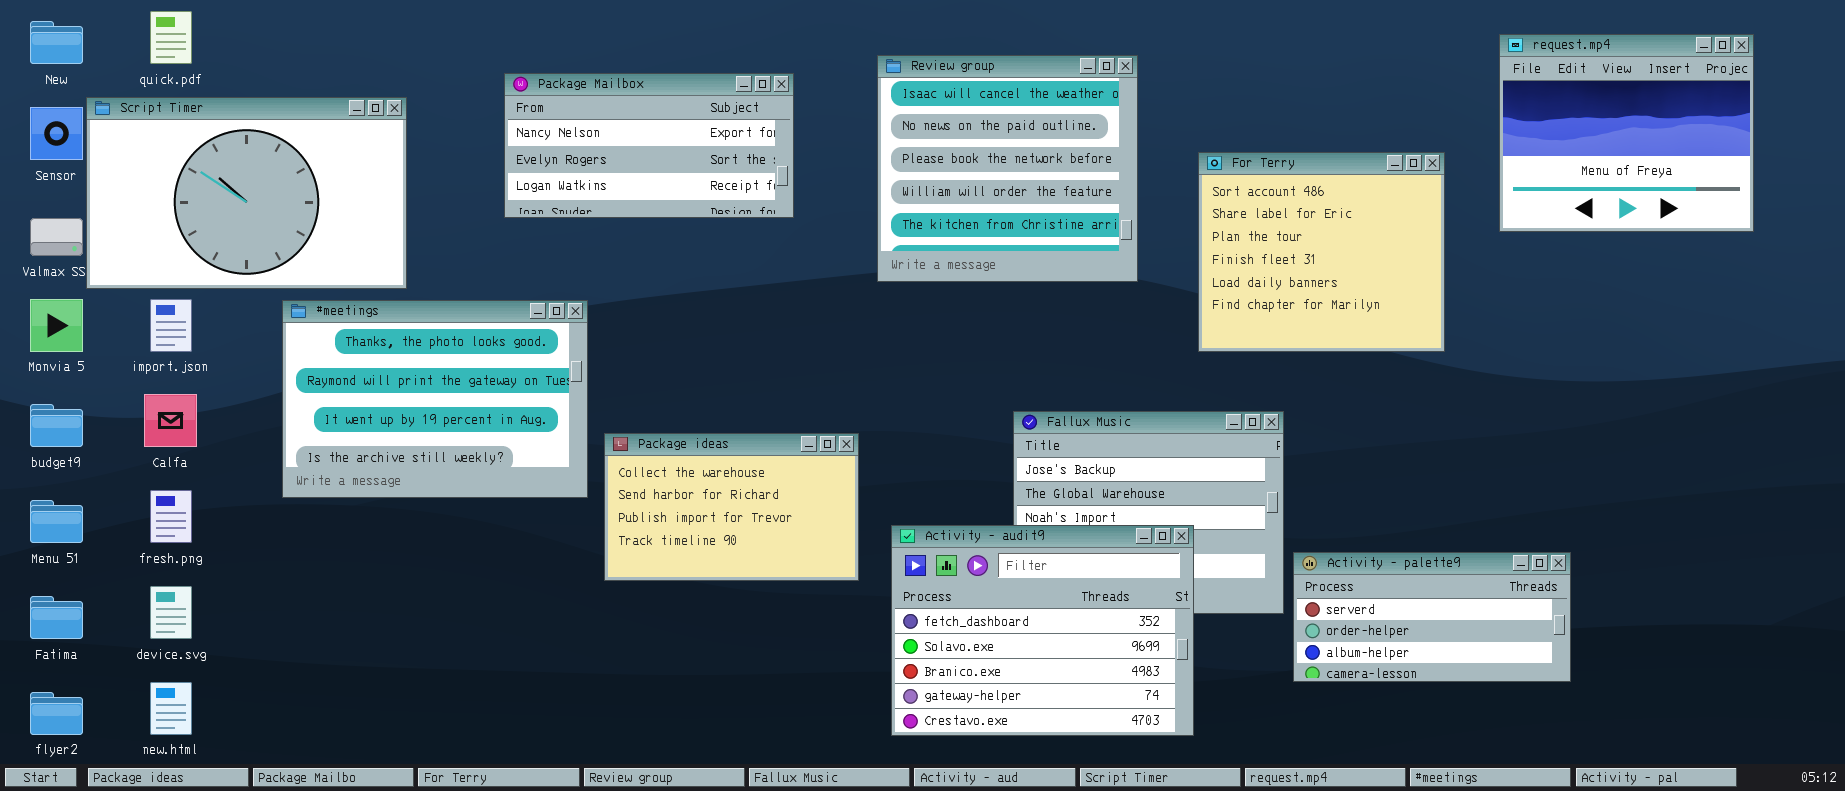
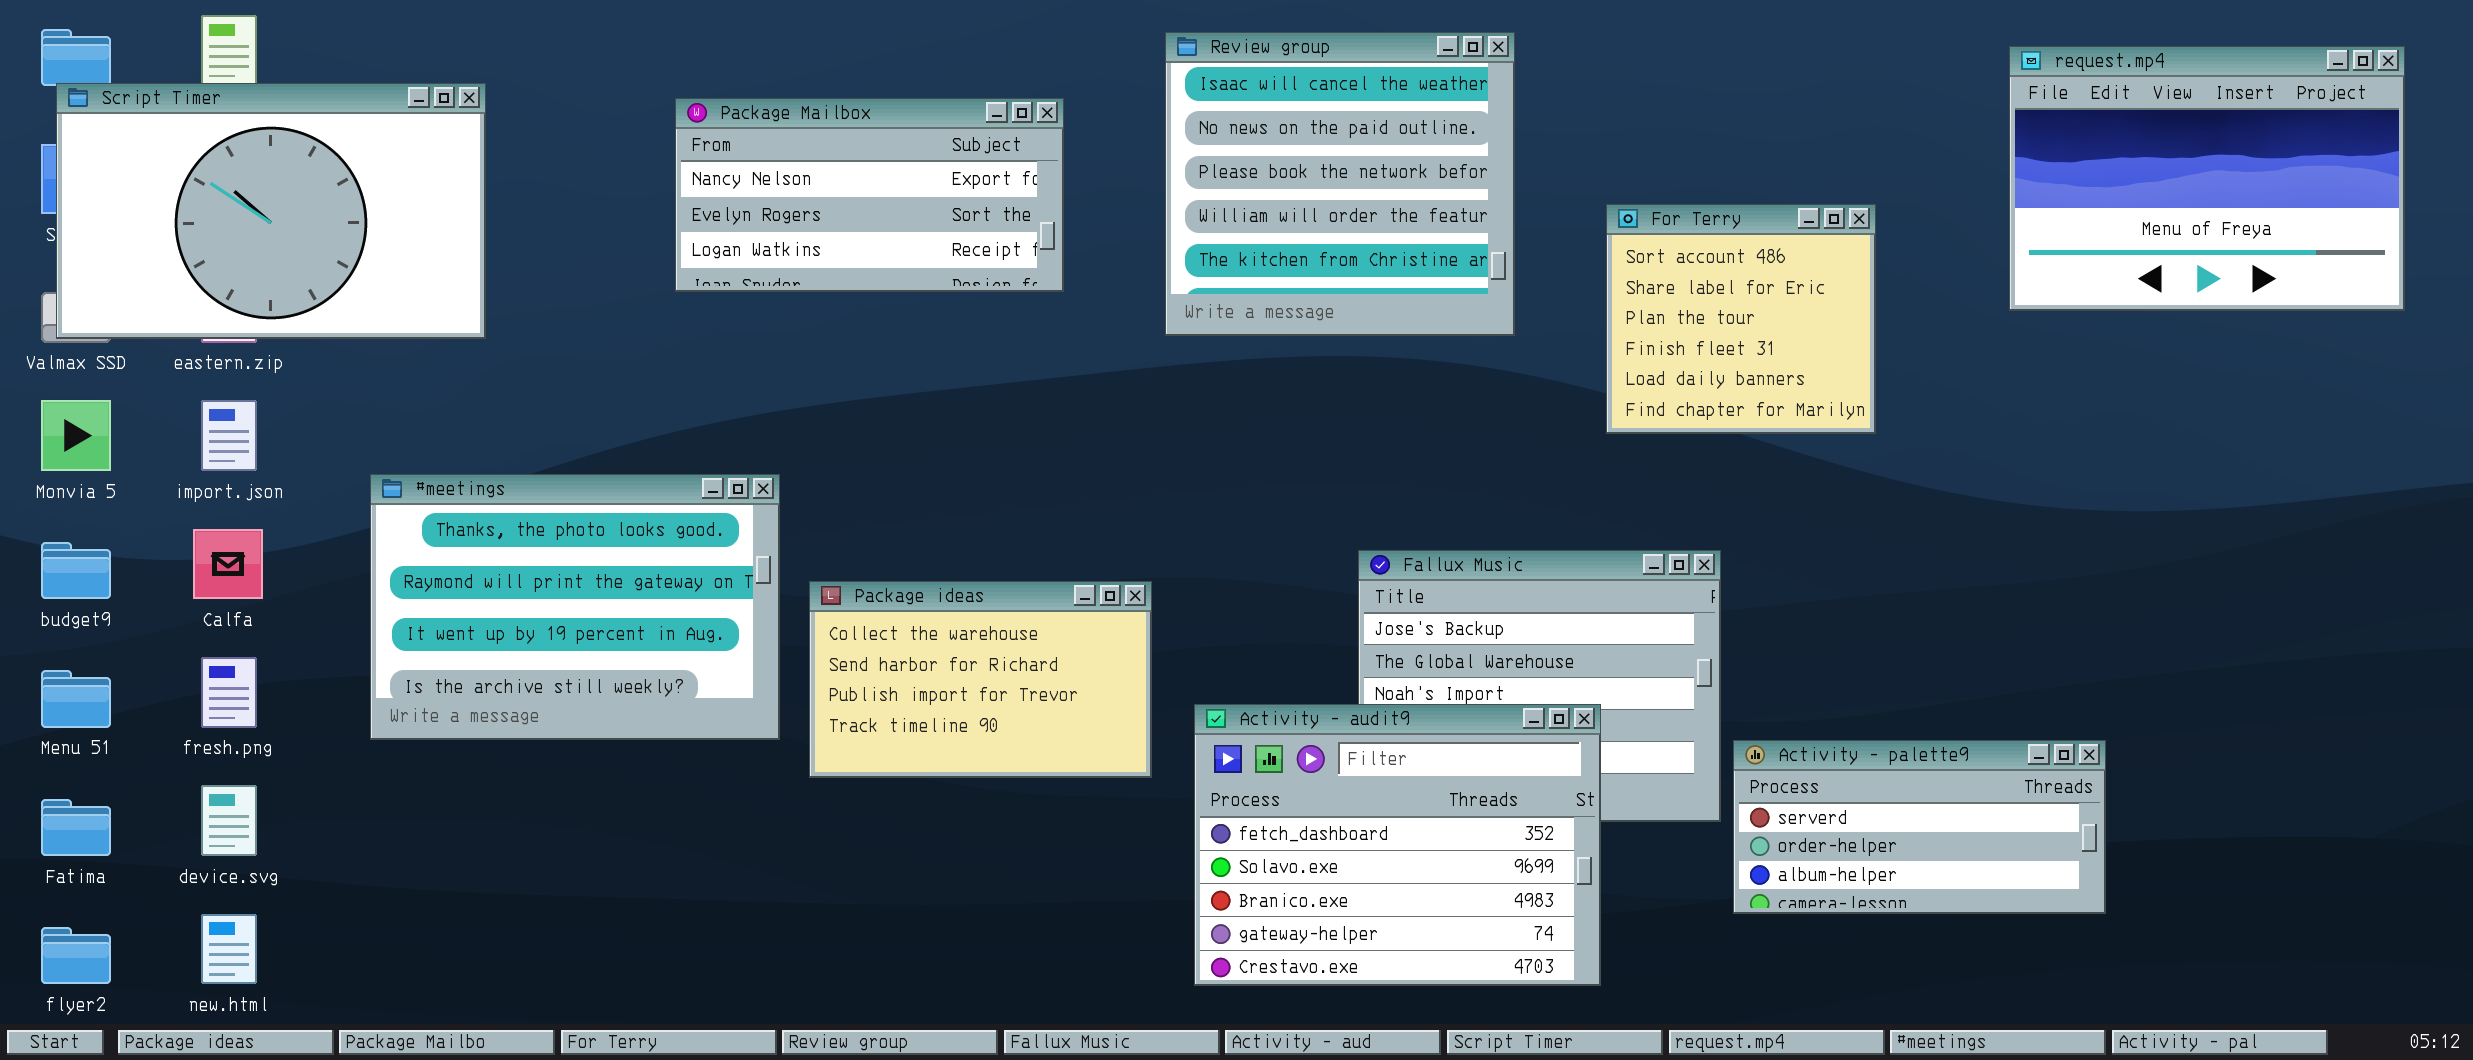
request.mp4: [1499,34,1754,232] -> [2009,46,2405,311], resized
Review group: [877,55,1138,282] -> [1165,32,1515,336], moved
Script Timer: [86,97,407,289] -> [56,83,486,339], moved
For Terry: [1198,152,1445,352] -> [1606,204,1876,434], resized
#meetings: [282,300,588,498] -> [370,474,780,740], moved

